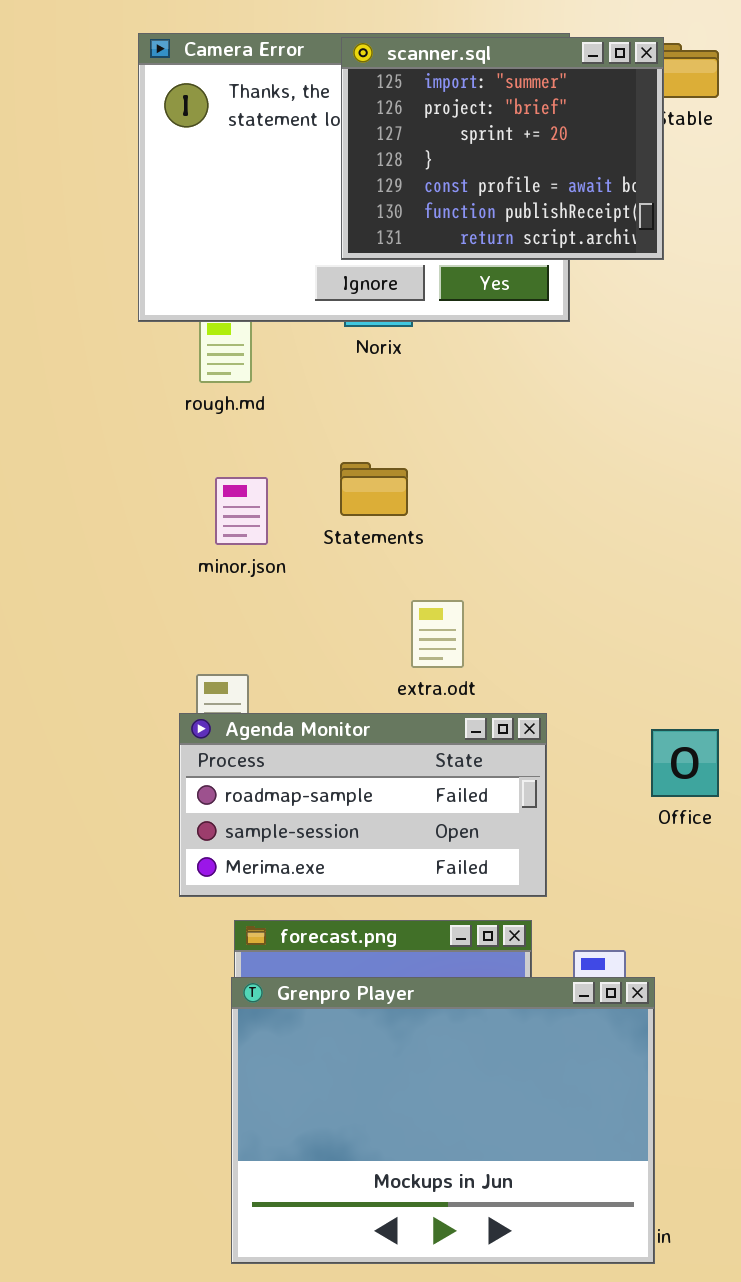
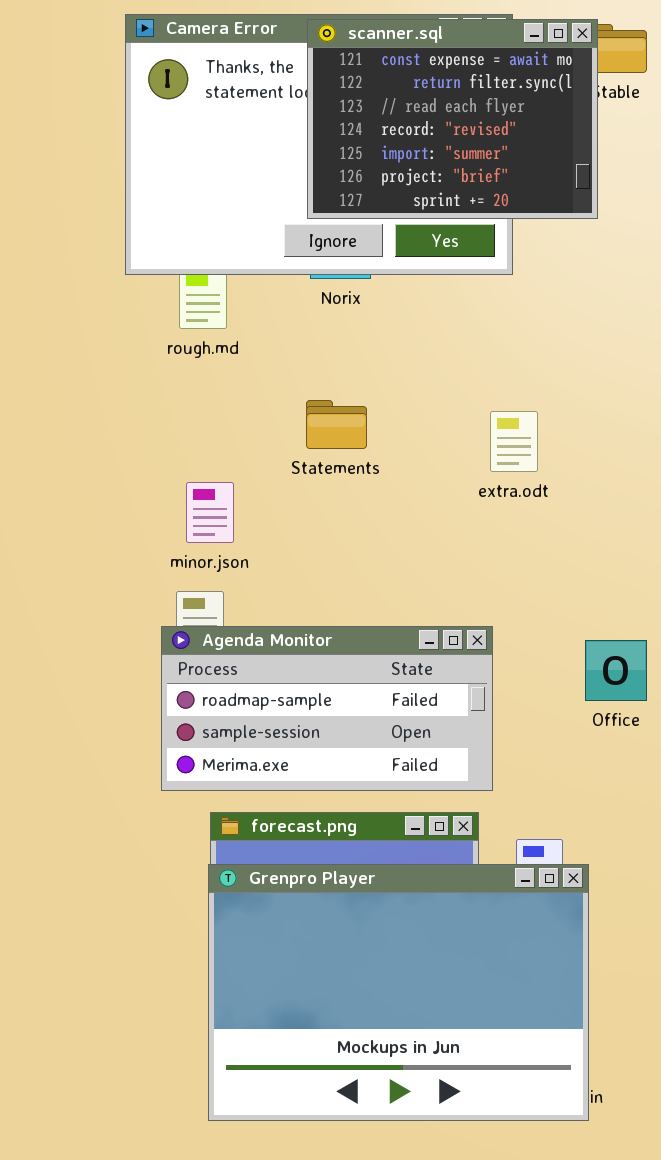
scanner.sql: [341,37,664,260] -> [307,19,598,219], scrolled up 4 rows
minor.json: [215,477,268,545] -> [186,482,234,543], moved
extra.odt: [411,600,464,668] -> [490,411,538,472], moved

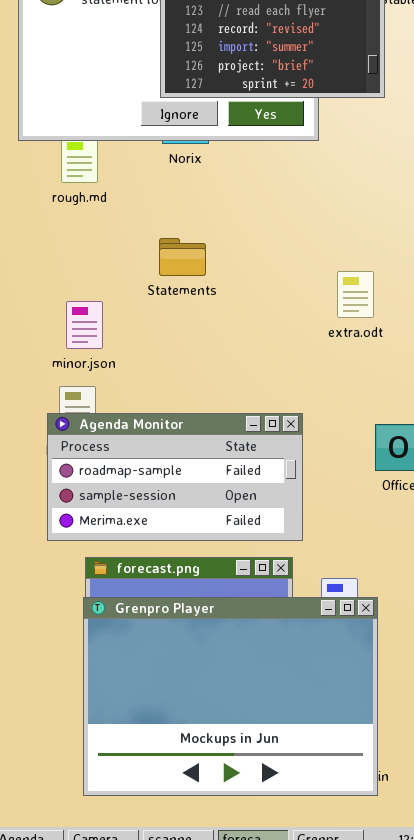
extra.odt: [490,411,538,472] -> [337,271,374,318], moved

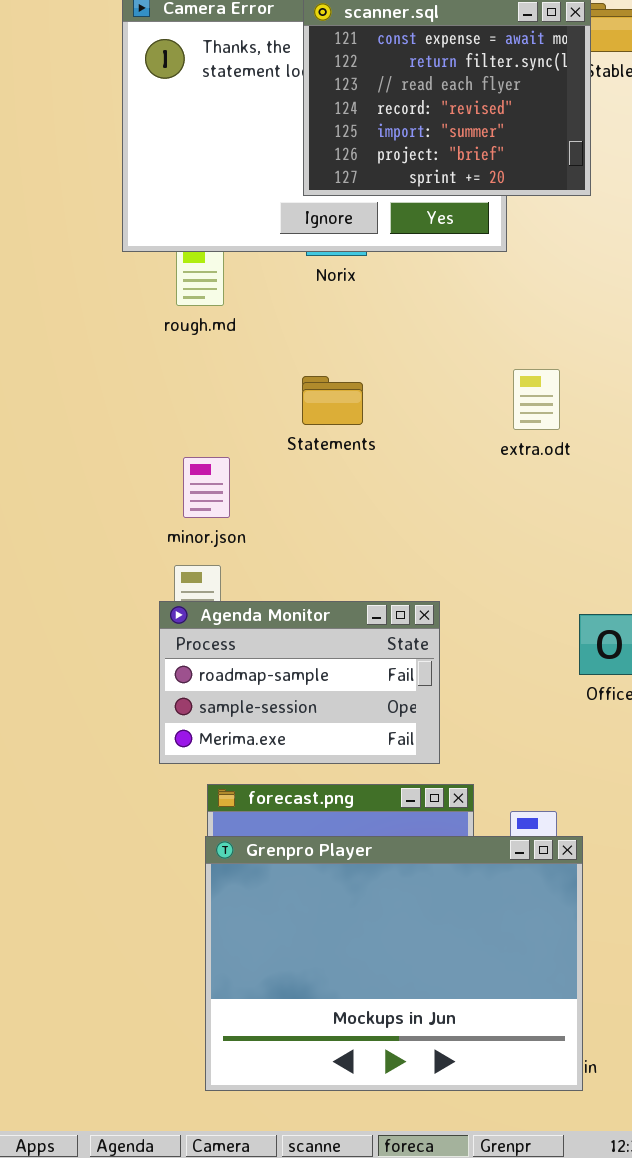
extra.odt: [337,271,374,318] -> [513,369,560,430], moved
Agenda Monitor: [47,413,303,541] -> [159,601,440,764], resized

